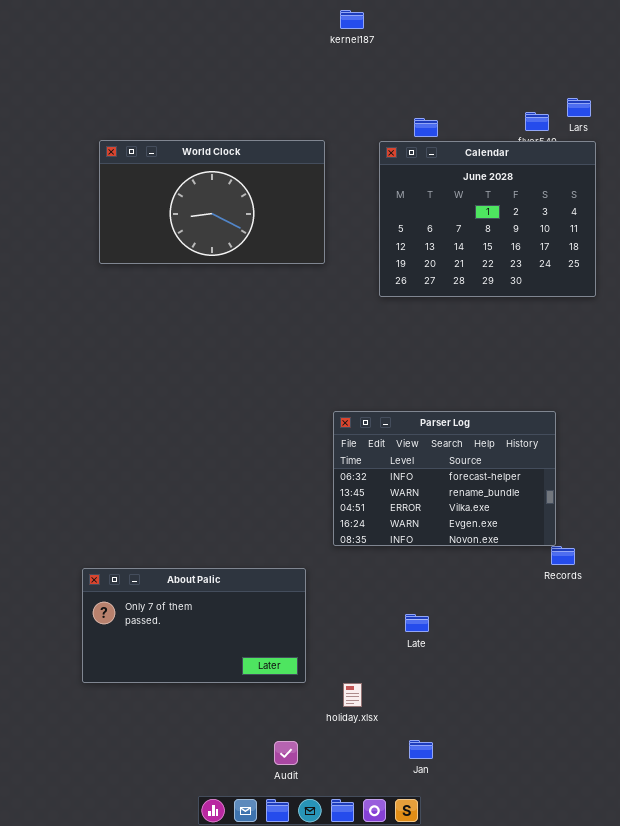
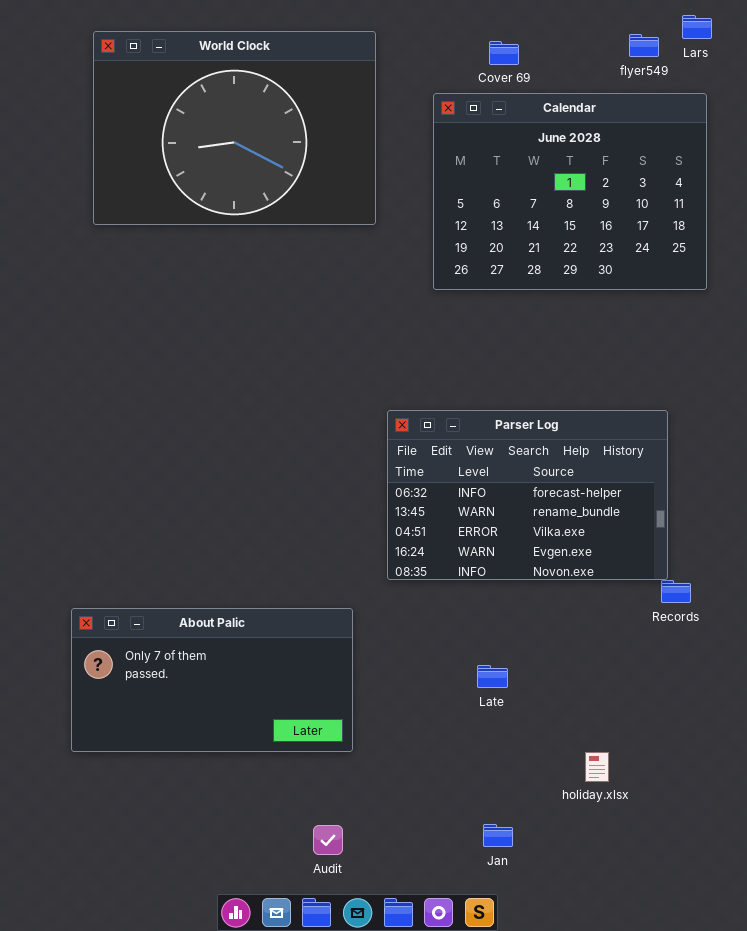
World Clock: [99,140,325,264] -> [93,31,376,225], resized
Calendar: [379,141,596,297] -> [433,93,707,290], moved
holiday.xlsx: [343,683,362,707] -> [585,752,609,782], moved

